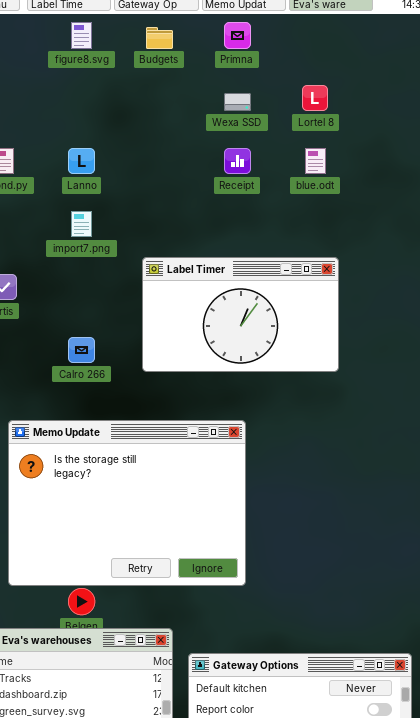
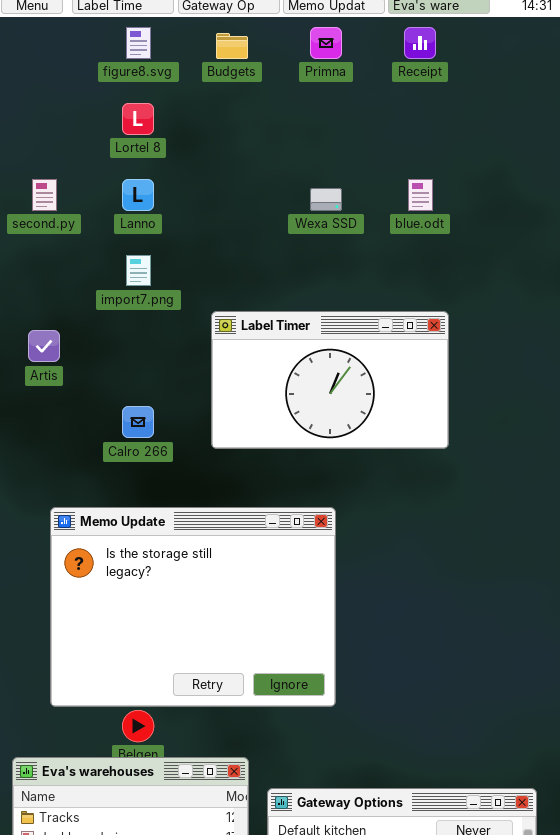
Lortel 8: [302,85,328,111] -> [122,103,154,135], moved
Wexa SSD: [224,93,251,111] -> [310,188,342,211], moved
Receipt: [224,148,251,174] -> [404,27,436,59], moved

